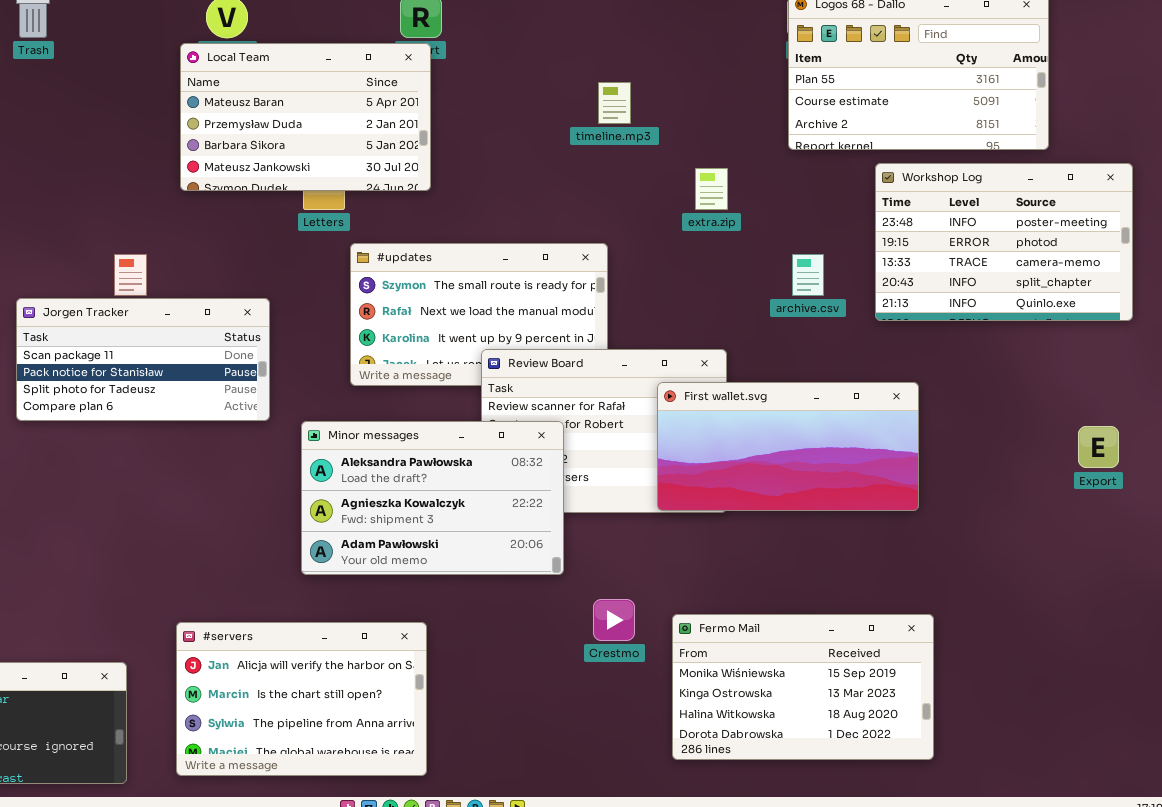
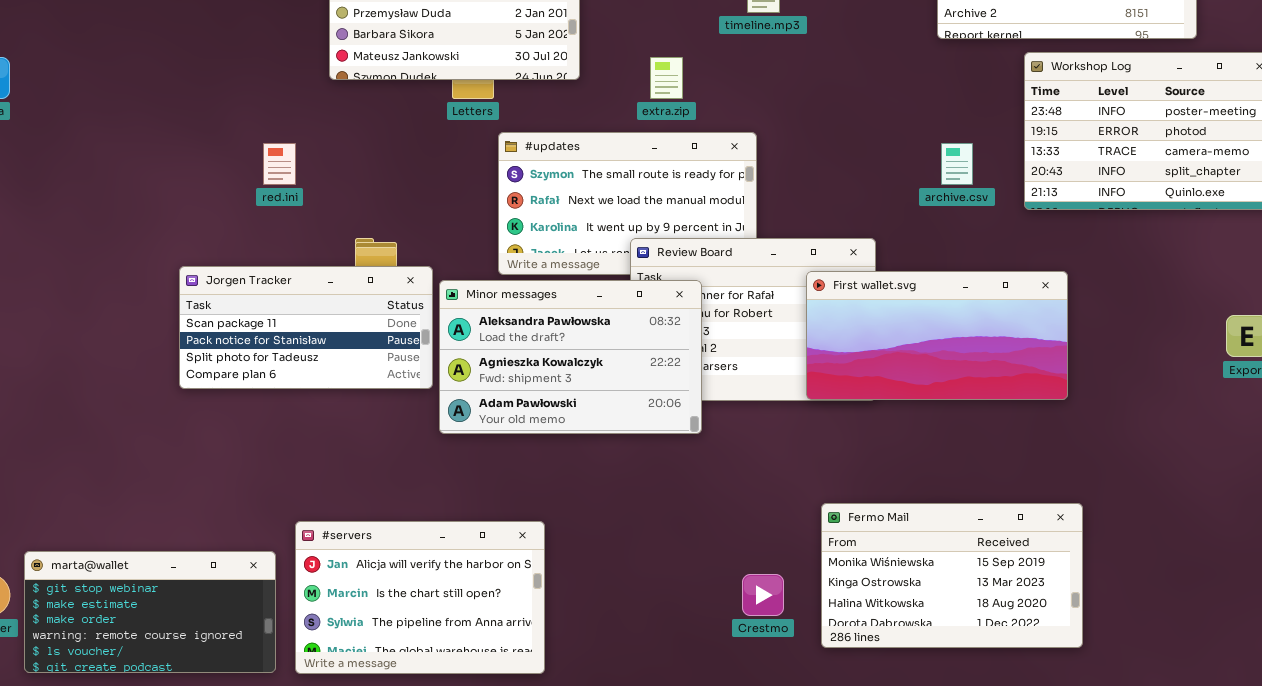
extra.zip: [695,168,728,210] -> [650,57,683,99], moved
Jorgen Tracker: [16,298,270,421] -> [179,266,433,389], moved
Minor messages: [301,421,564,575] -> [439,280,702,434], moved
Crestmo: [593,599,635,641] -> [742,574,784,616], moved
#servers: [176,622,427,776] -> [295,521,545,674], moved

